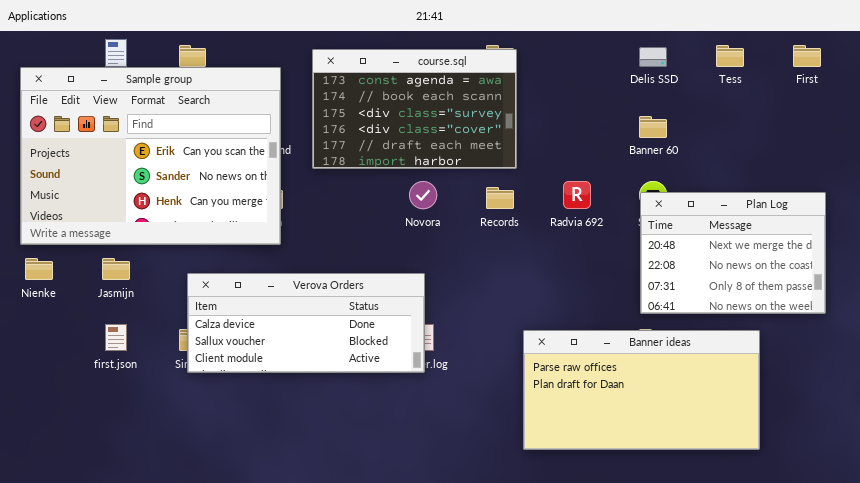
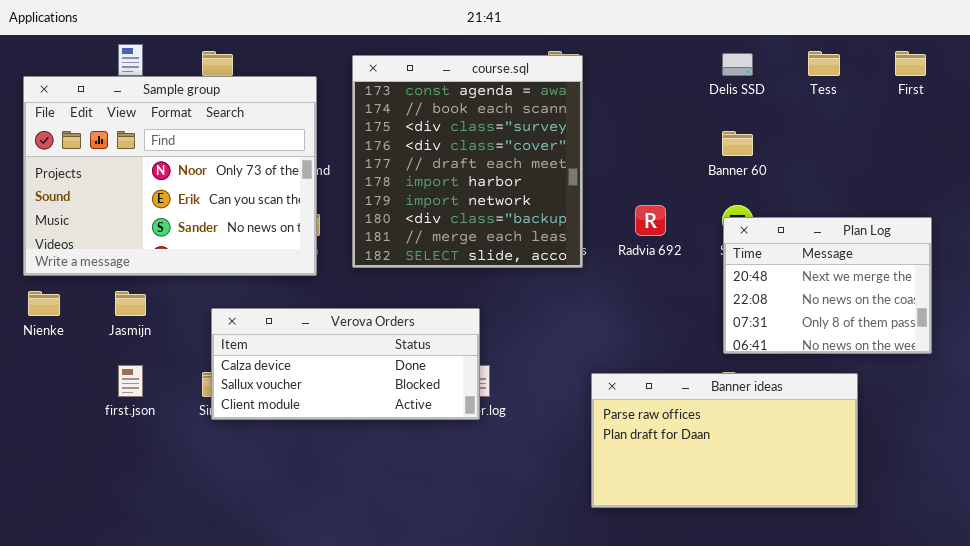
course.sql: [312,49,517,169] -> [352,55,583,268], resized
Sample group: [20,67,281,245] -> [23,76,317,276], scrolled up 1 row

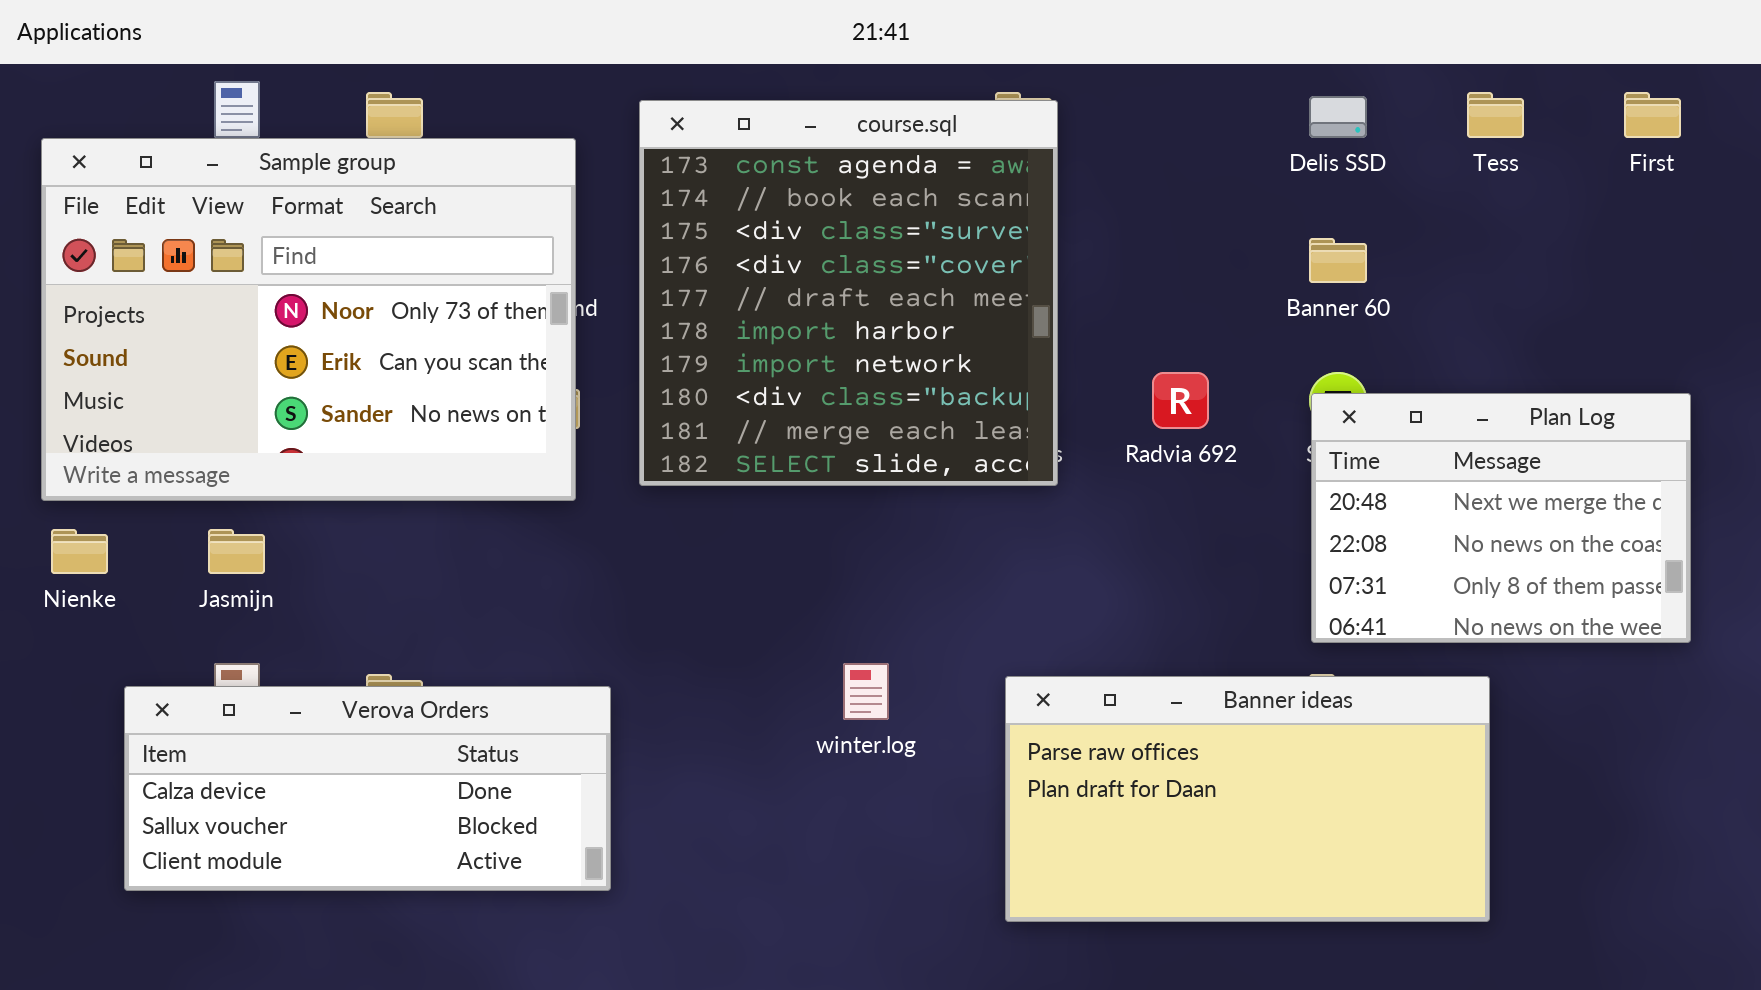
Verova Orders: [211,308,480,420] -> [124,686,611,891], moved
Banner ideas: [591,373,858,508] -> [1005,676,1490,922], moved

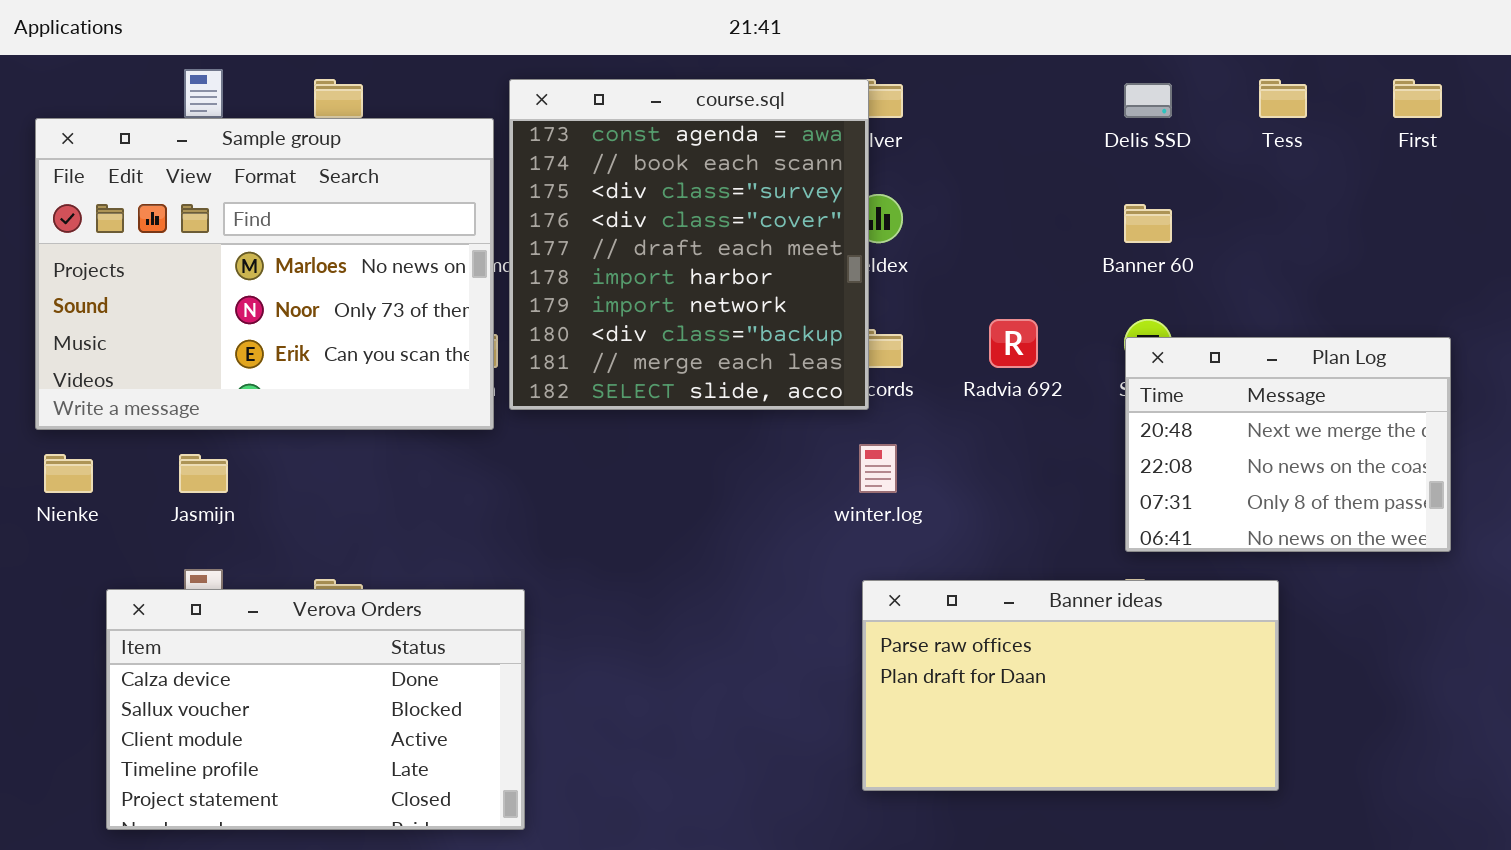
course.sql: [639,100,1058,486] -> [509,79,869,410], moved
Sample group: [41,138,576,501] -> [35,118,494,430], scrolled up 1 row
winter.log: [843,663,889,720] -> [859,444,897,493], moved
Verova Orders: [124,686,611,891] -> [106,589,525,830], resized

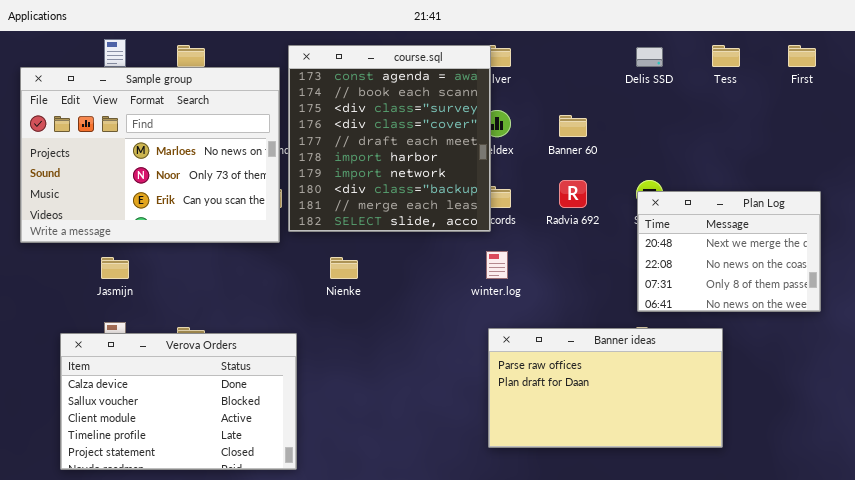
Banner 60: [1124,204,1172,243] -> [559,115,587,137], moved
Nienke: [44,454,93,493] -> [330,257,358,279], moved

